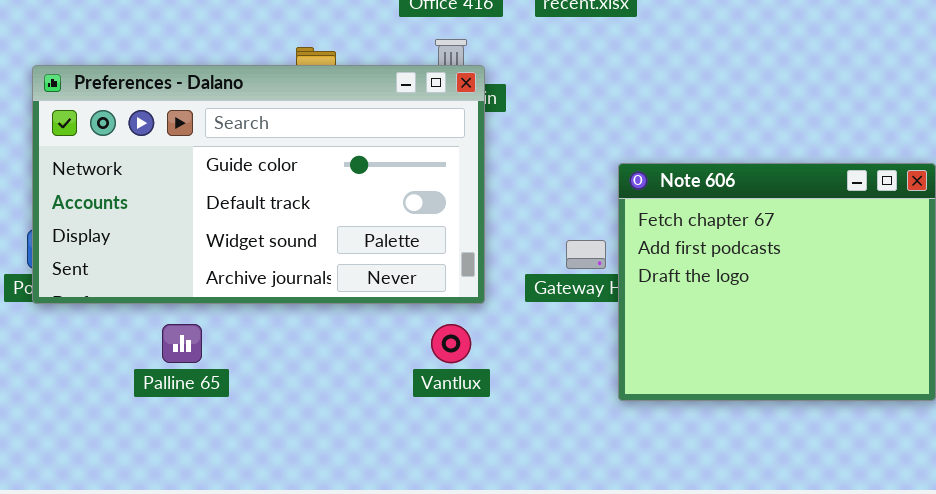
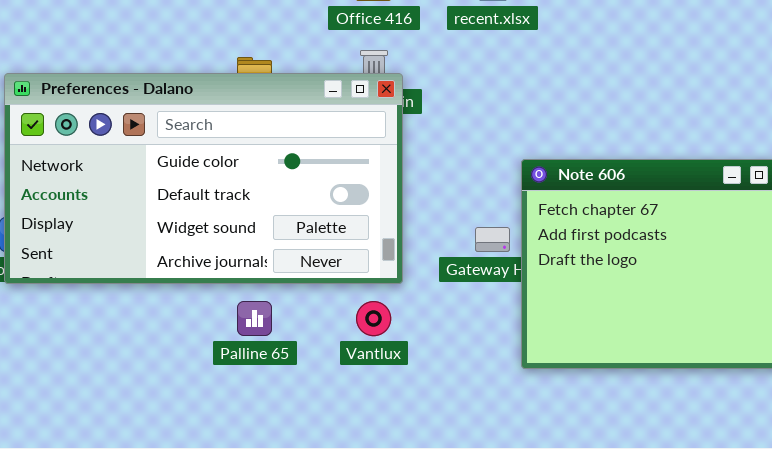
Palline 65: [162,324,202,363] -> [237,301,272,336], moved

